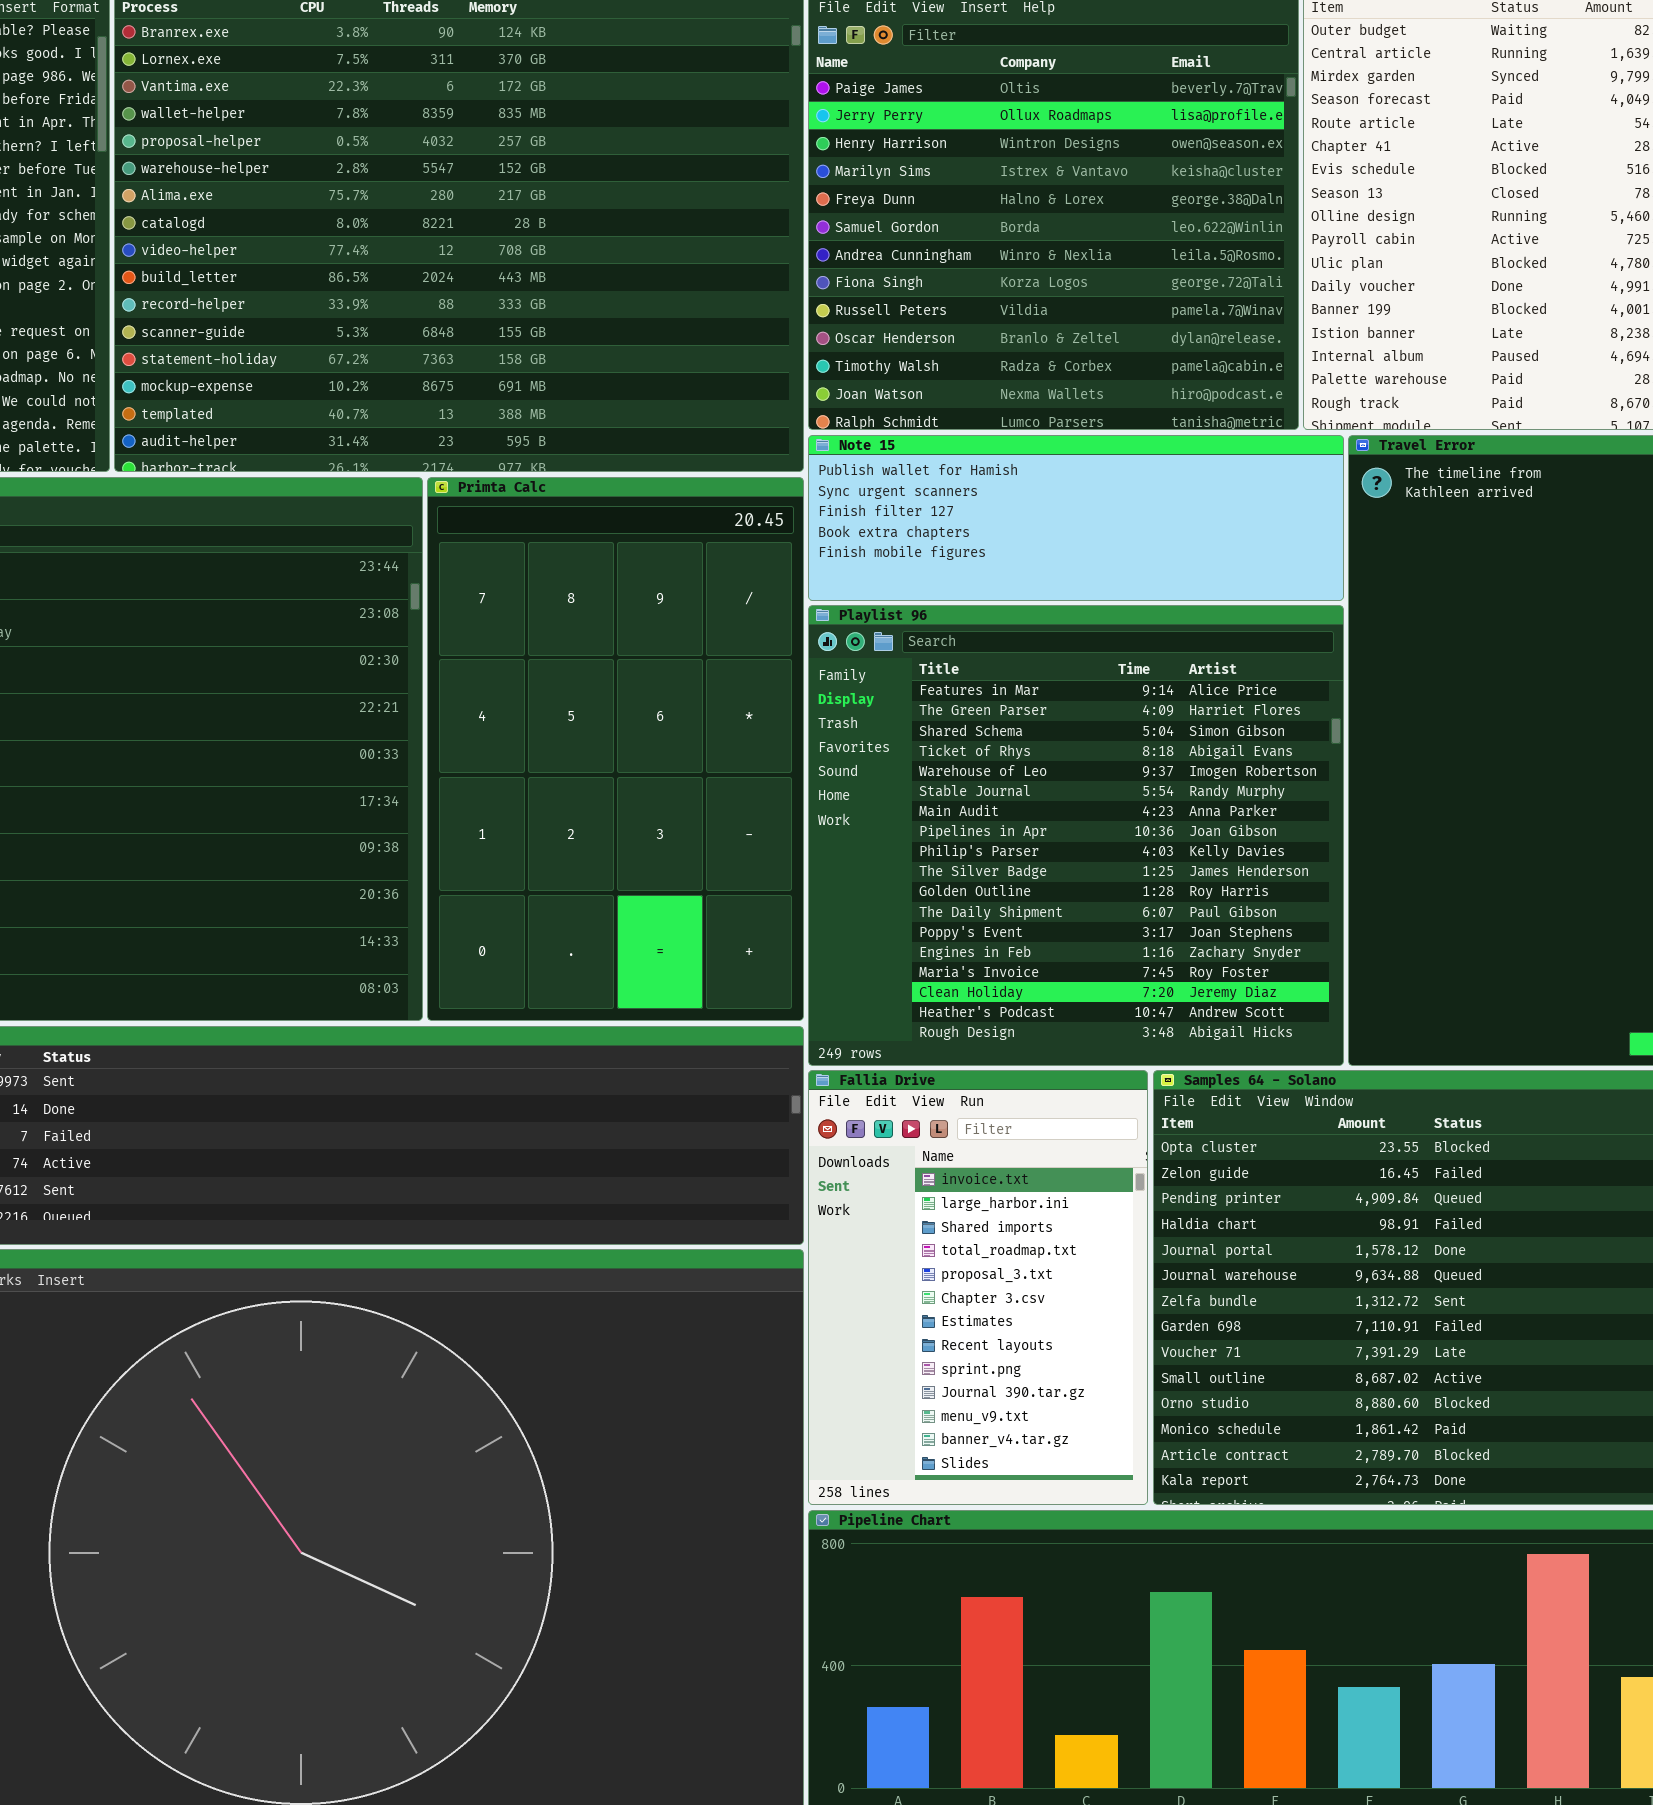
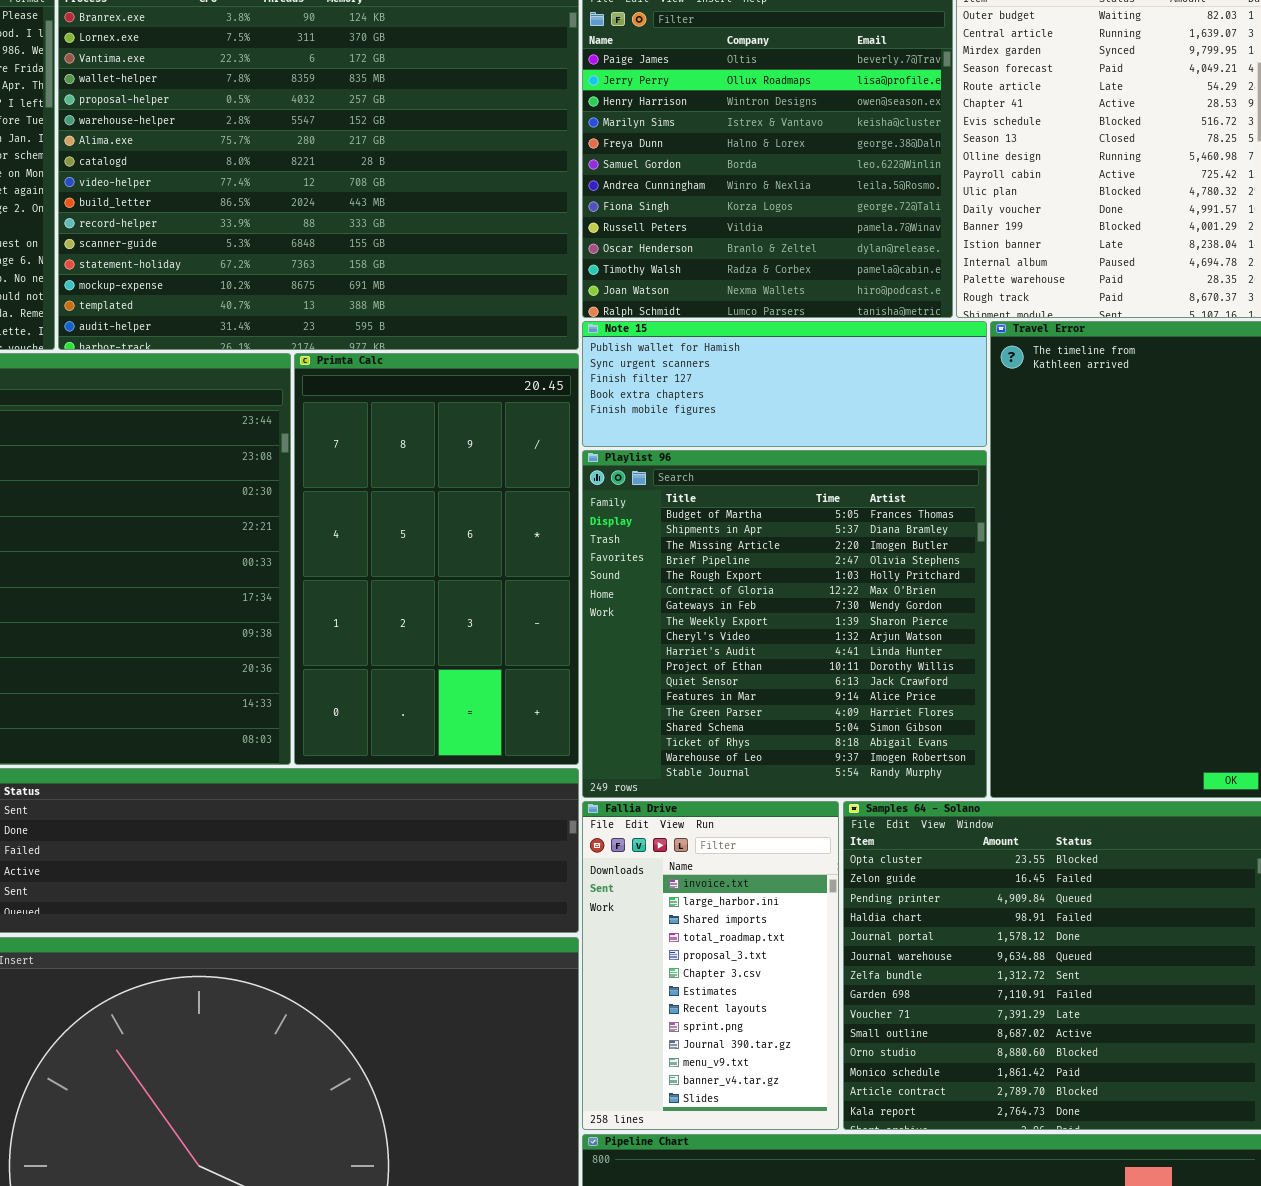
Playlist 96: [808,605,1344,1066] -> [582,450,987,798], scrolled up 12 rows

